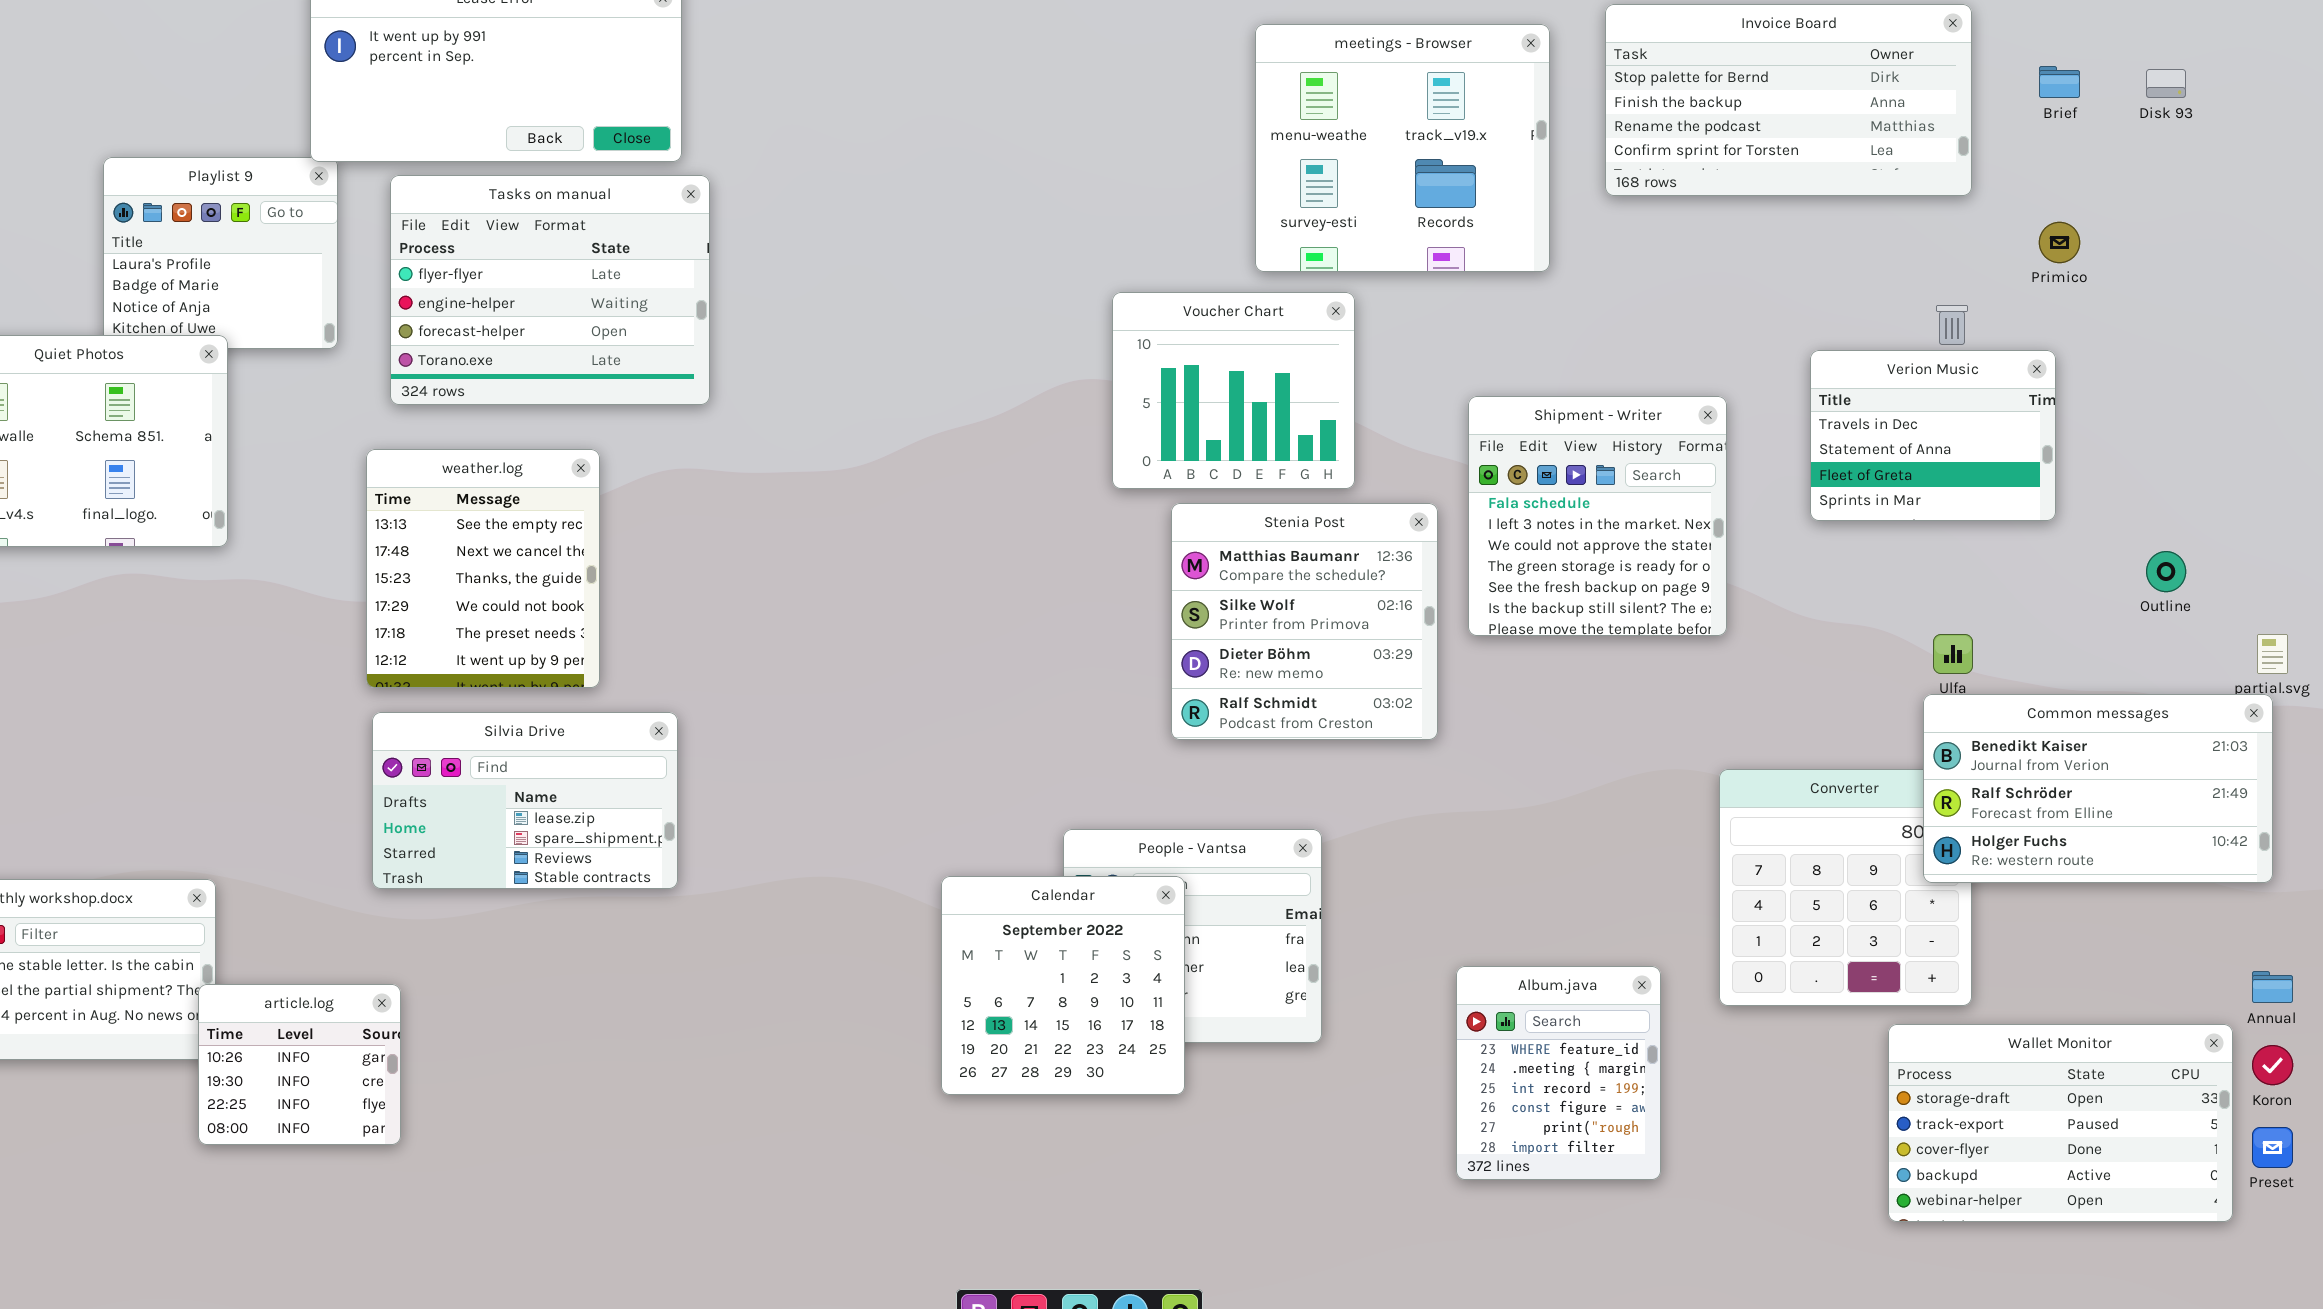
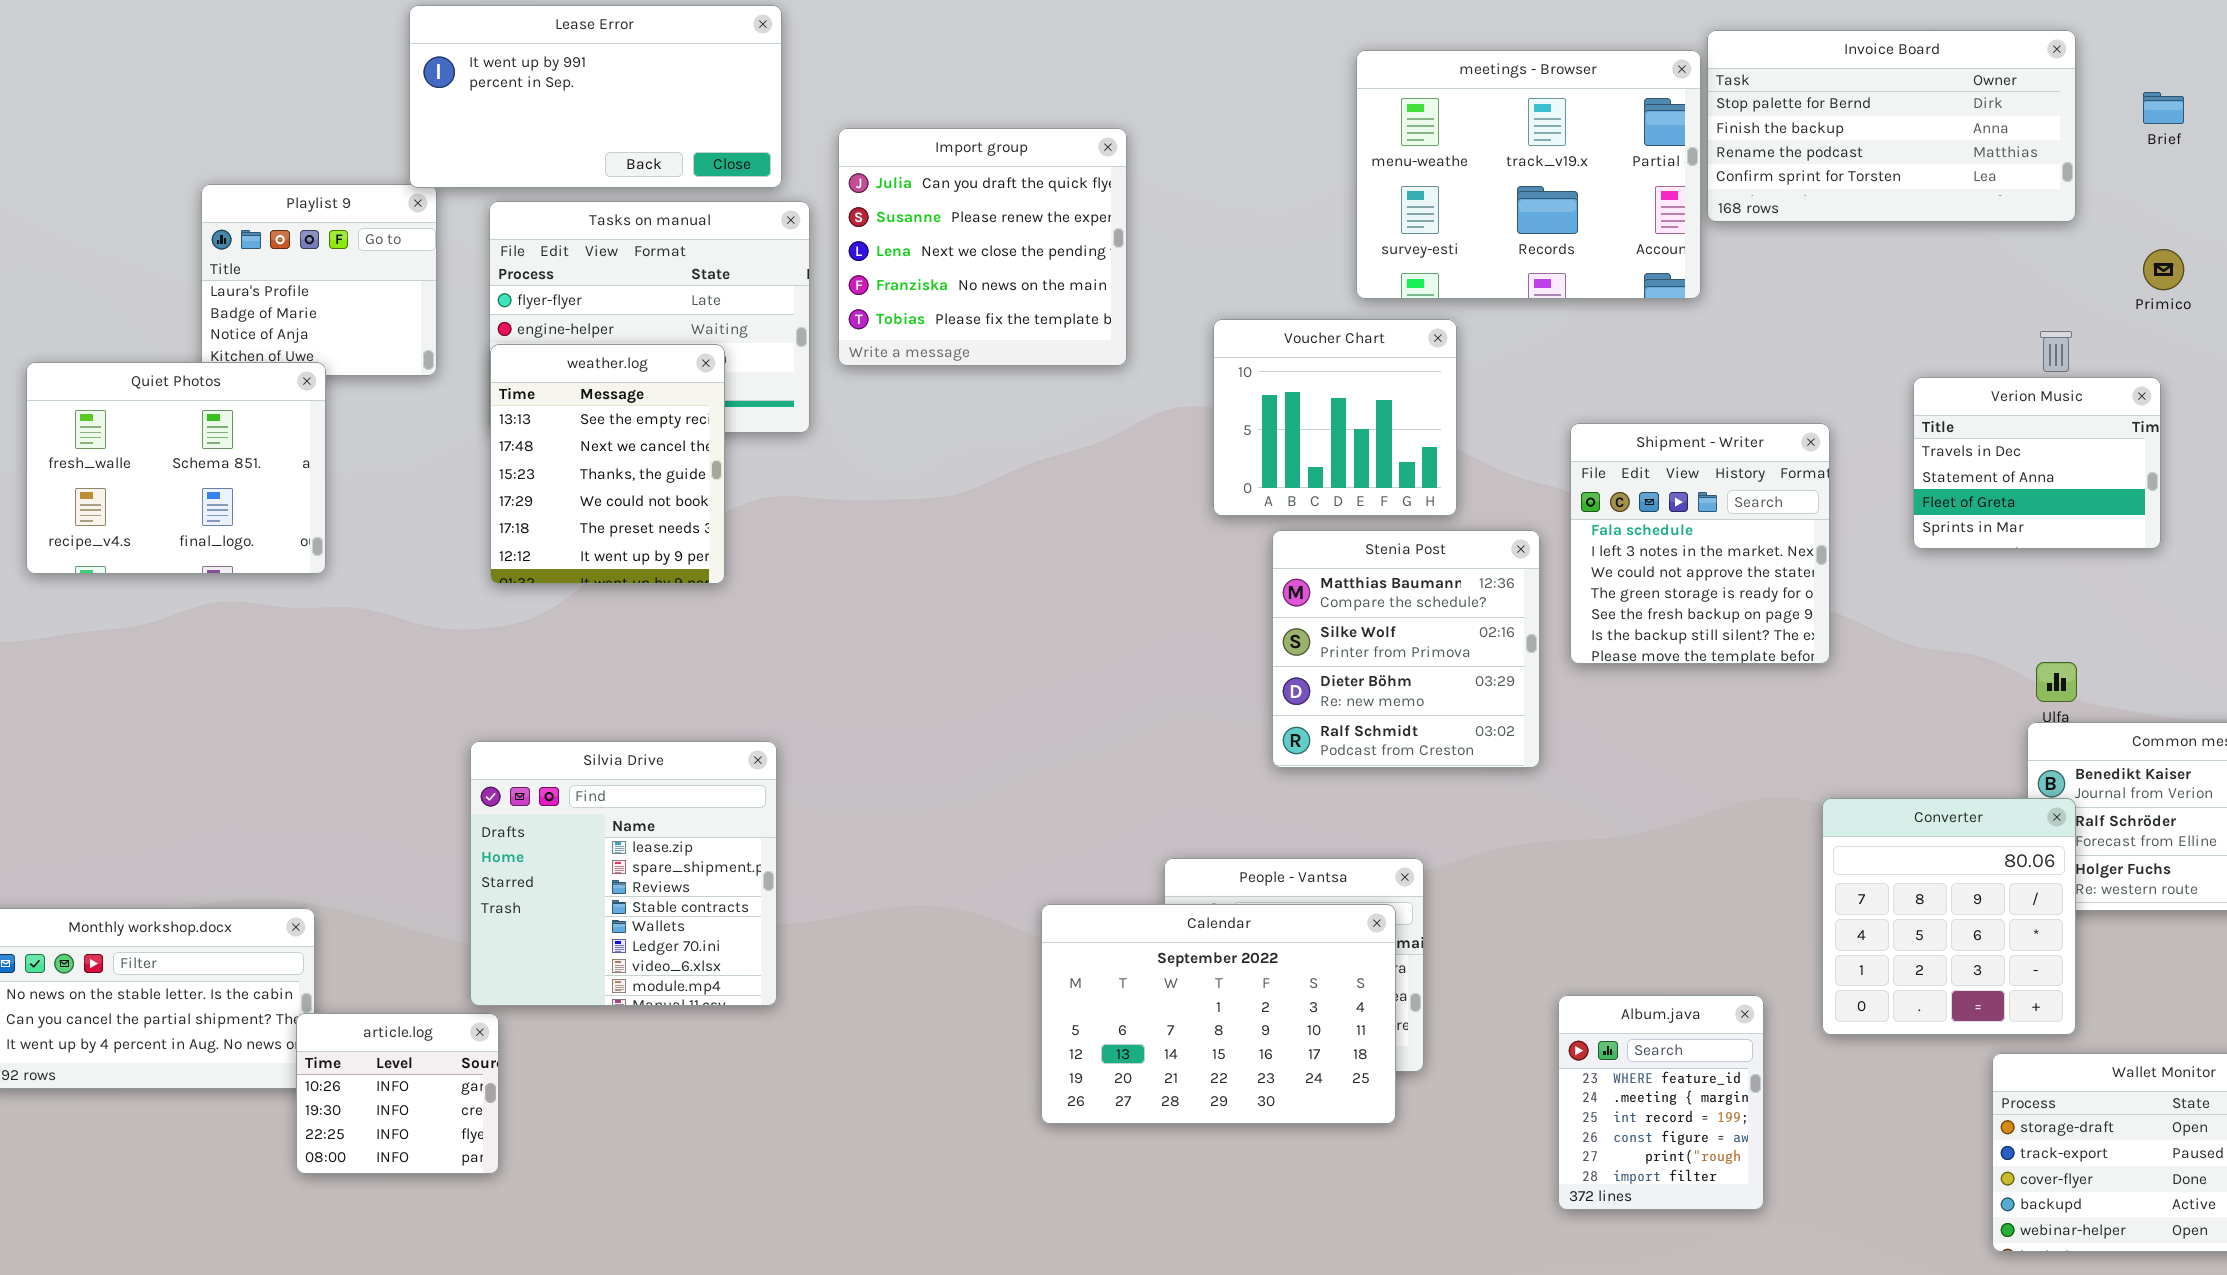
meetings - Browser: [1255,24,1550,272] -> [1356,50,1701,299], resized
Import group: none -> [838,128,1127,366], opened
weather.log: [366,449,600,688] -> [490,344,725,584], moved
Silvia Drive: [372,712,678,889] -> [470,741,777,1006], resized
Converter: [1719,769,1972,1006] -> [1822,798,2076,1035], raised
Calendar: [941,876,1185,1095] -> [1041,904,1396,1124], resized

